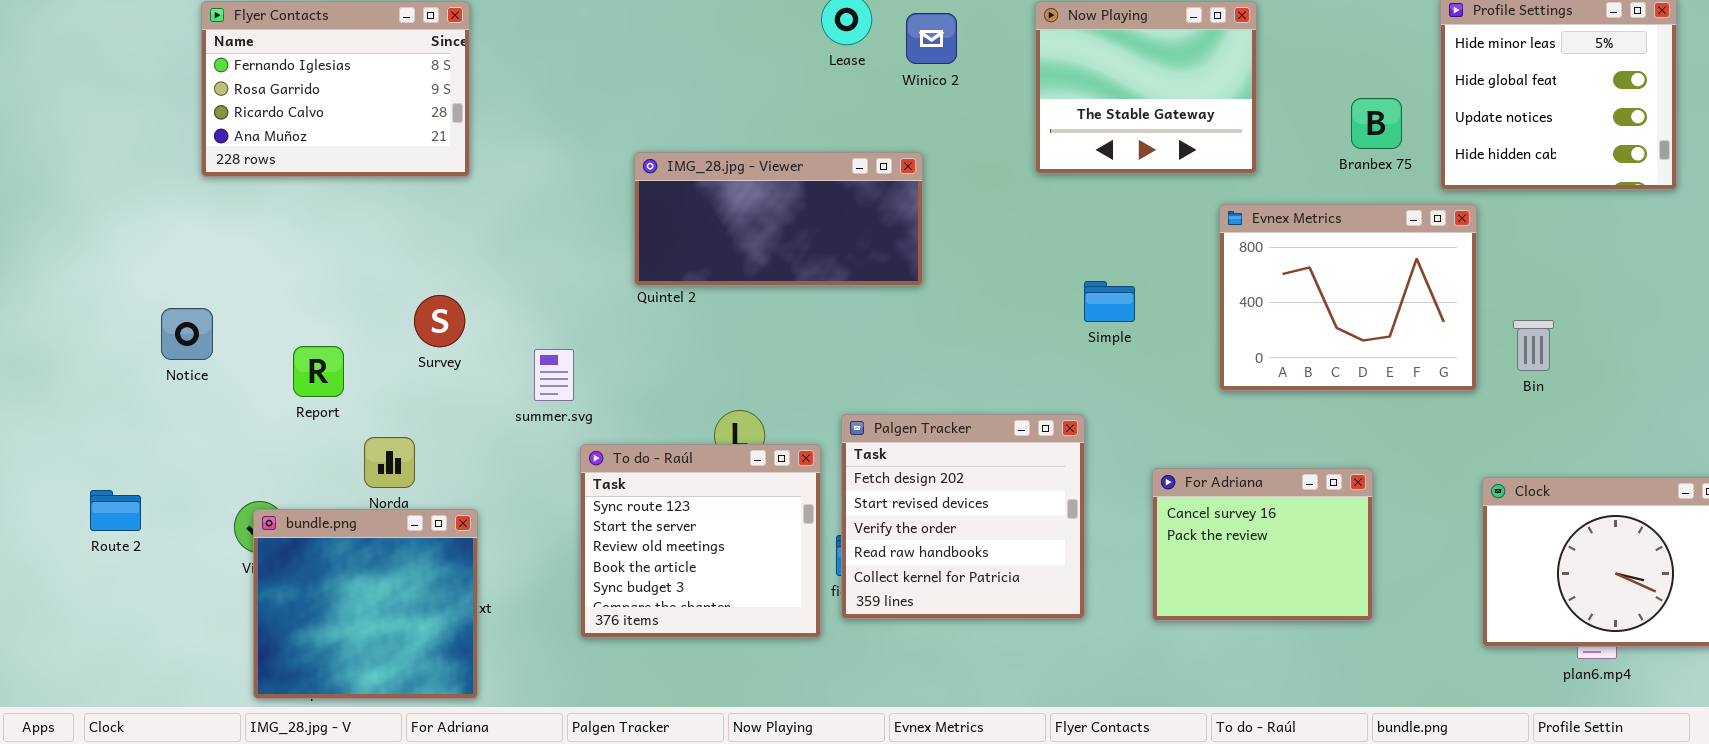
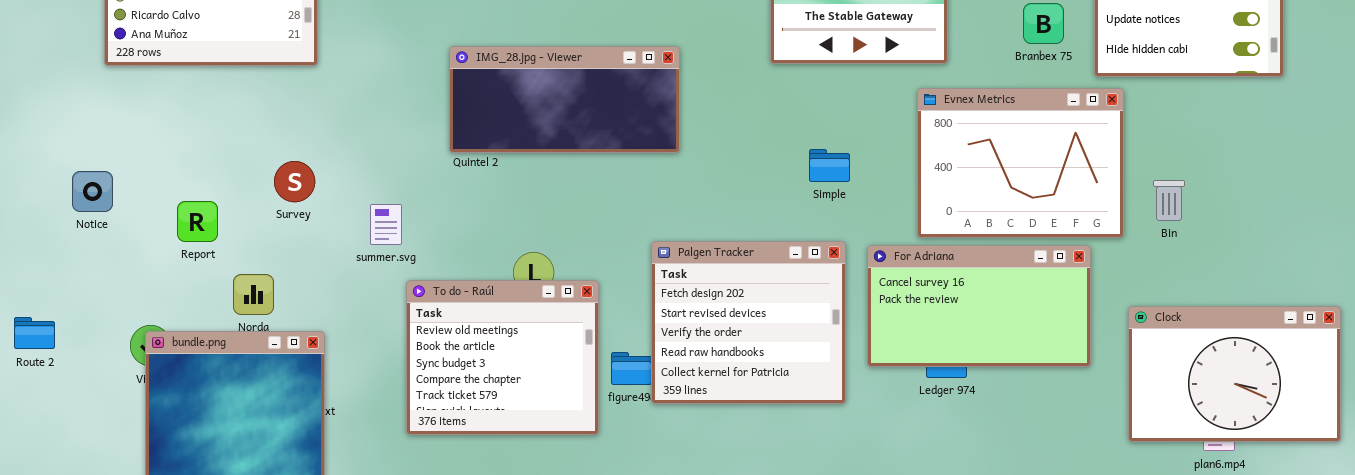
Palgen Tracker: [841,414,1085,619] -> [651,241,846,404], moved
To do - Raúl: [580,444,821,638] -> [406,280,599,435], scrolled down 2 rows
For Adriana: [1152,468,1373,621] -> [867,245,1091,367], moved, resized

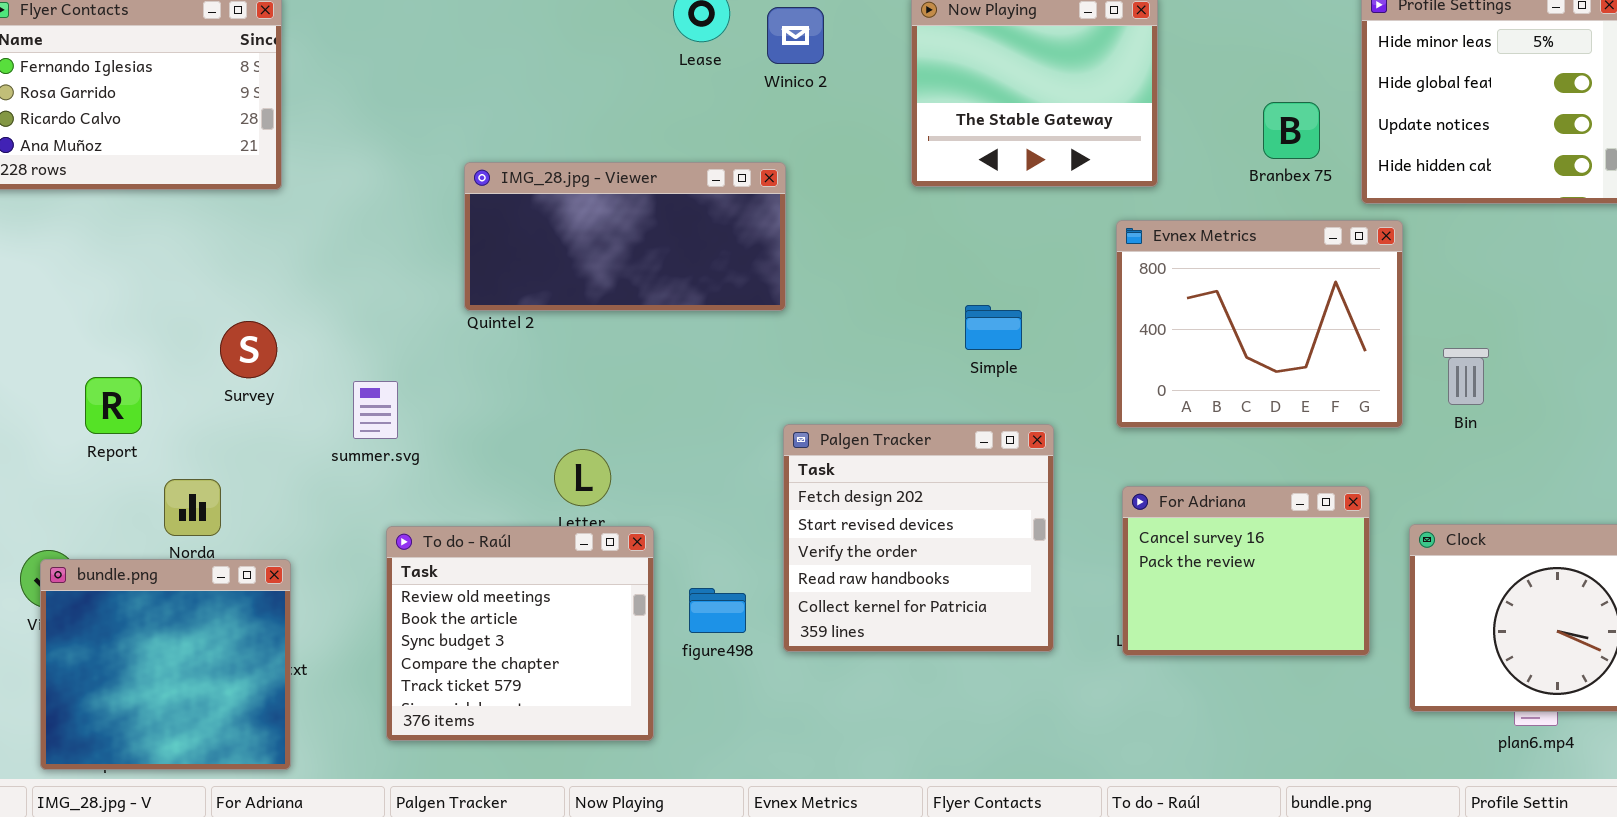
Palgen Tracker: [651,241,846,404] -> [783,424,1054,652], moved
For Adriana: [867,245,1091,367] -> [1122,486,1370,656], moved, resized
To do - Raúl: [406,280,599,435] -> [386,526,654,741], moved

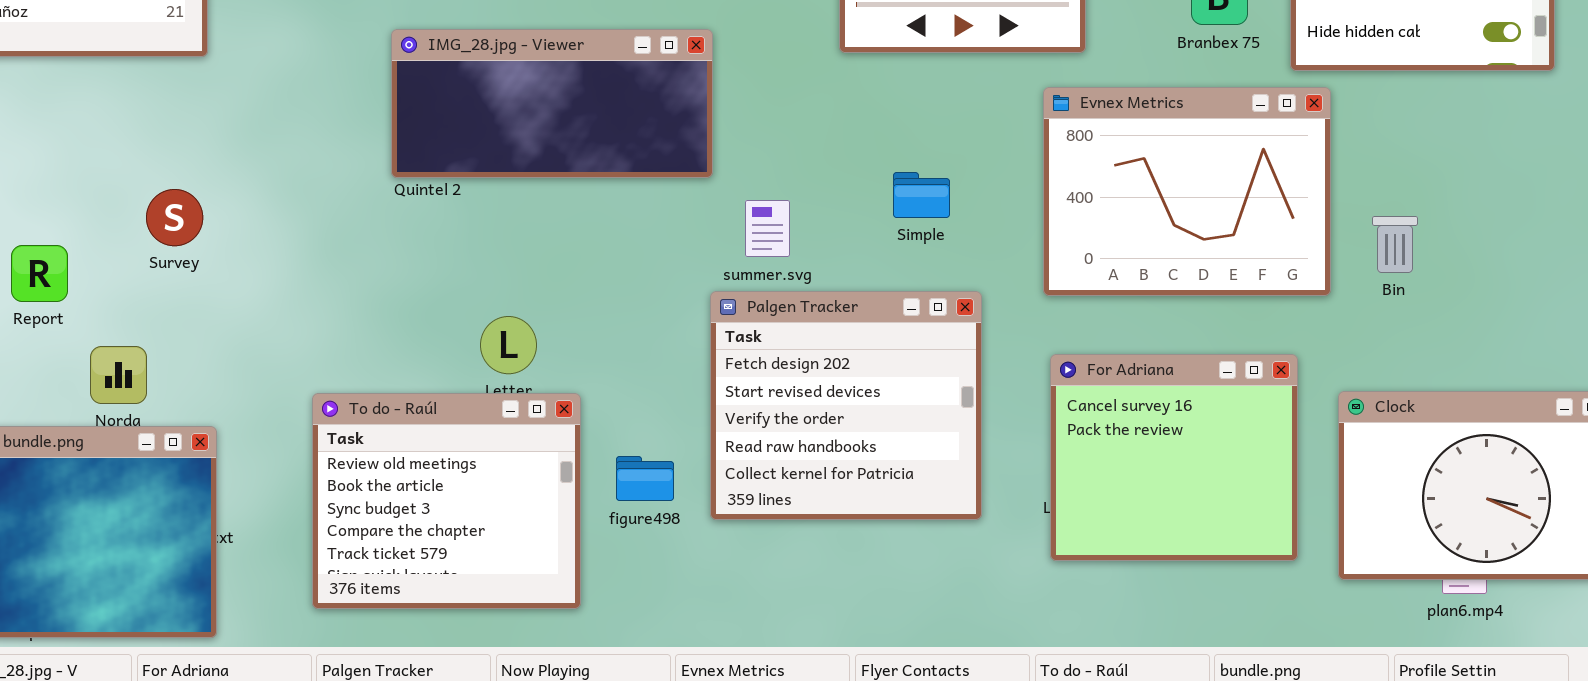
summer.svg: [353,381,398,439] -> [745,200,790,257], moved
For Adriana: [1122,486,1370,656] -> [1050,354,1298,561], resized

